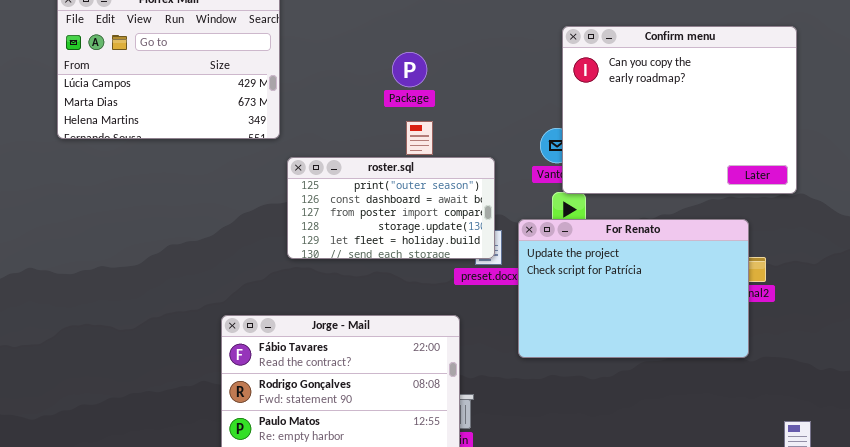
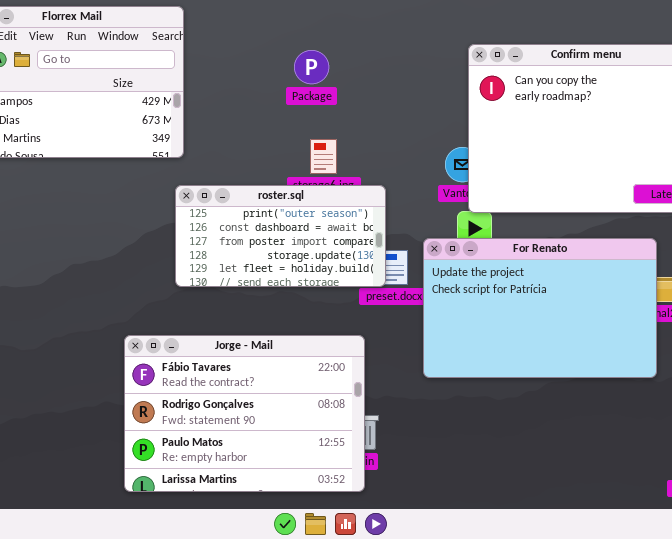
Package: [392,52,427,87] -> [294,50,329,84], moved
roster.sql: [287,157,495,259] -> [175,185,386,287], moved

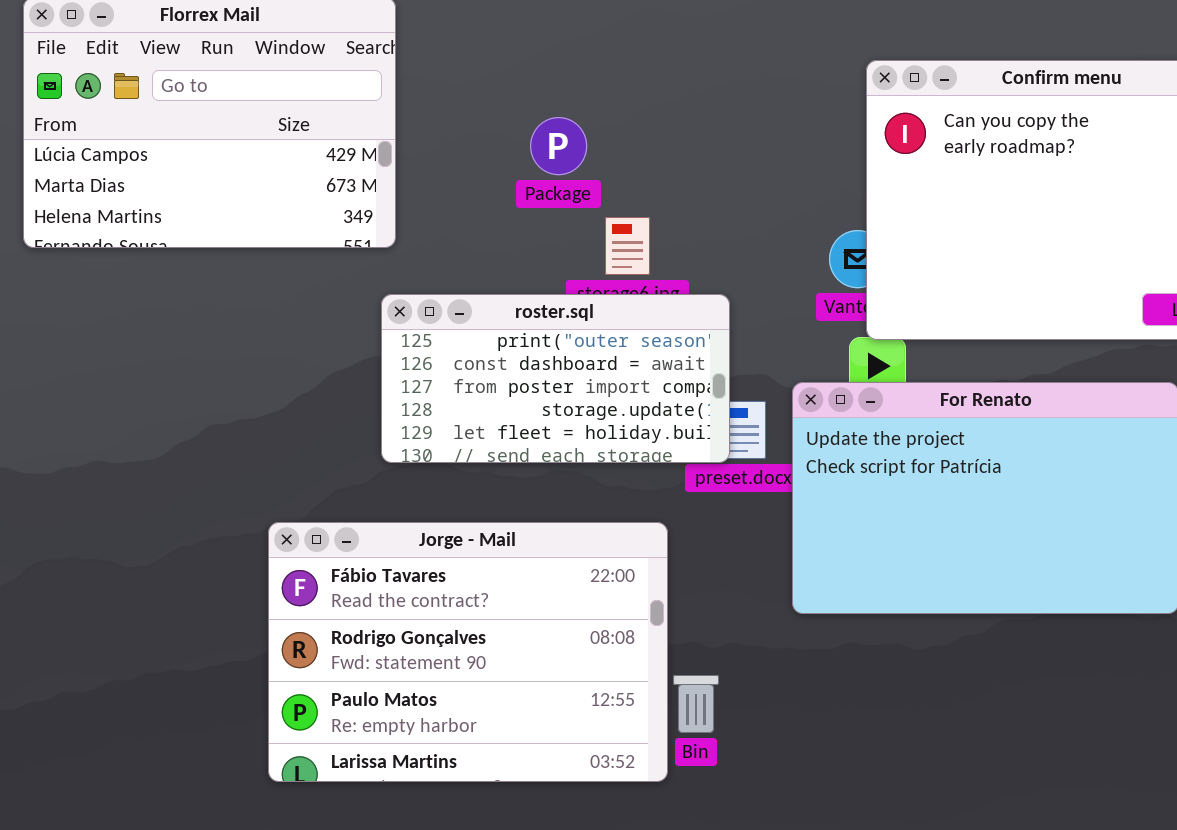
Package: [294,50,329,84] -> [530,117,587,175], moved
Jorge - Mail: [124,335,365,492] -> [268,522,668,782], moved

